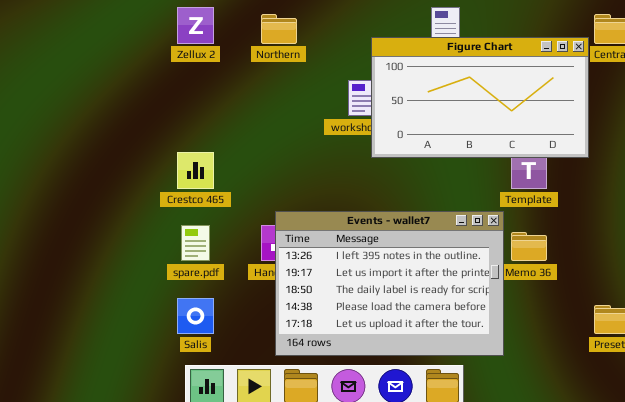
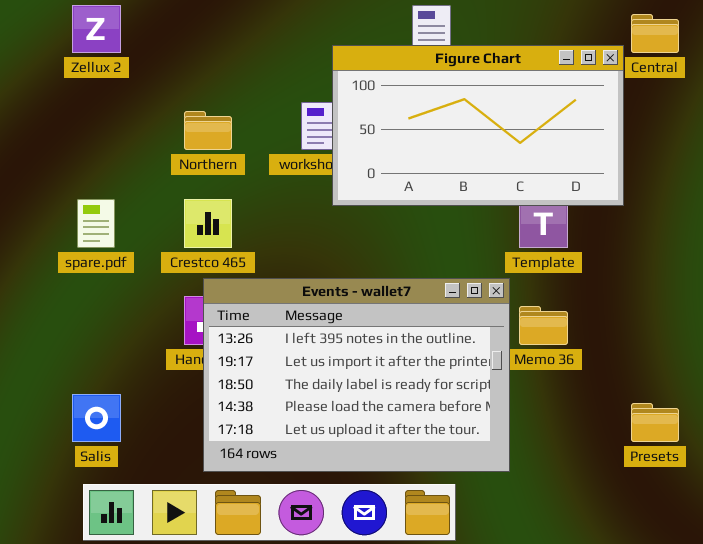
Northern: [261,14,297,44] -> [184,111,232,150], moved
Crestco 465: [177,152,214,189] -> [184,199,232,248], moved
spare.pdf: [181,225,210,261] -> [77,199,115,248], moved

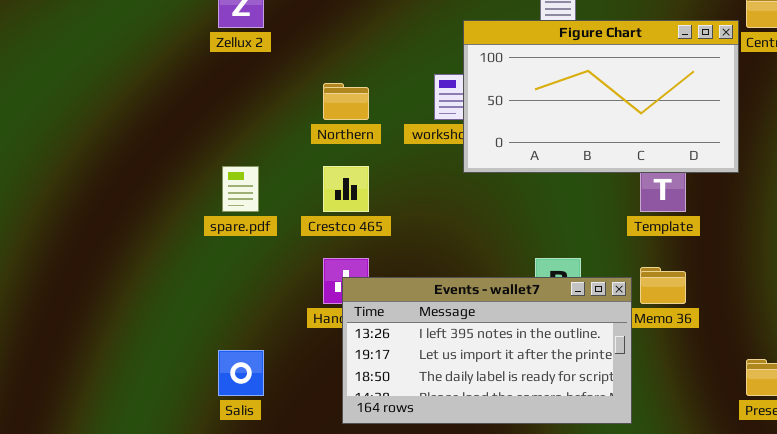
Events - wallet7: [203,278,510,472] -> [342,277,632,424], resized

